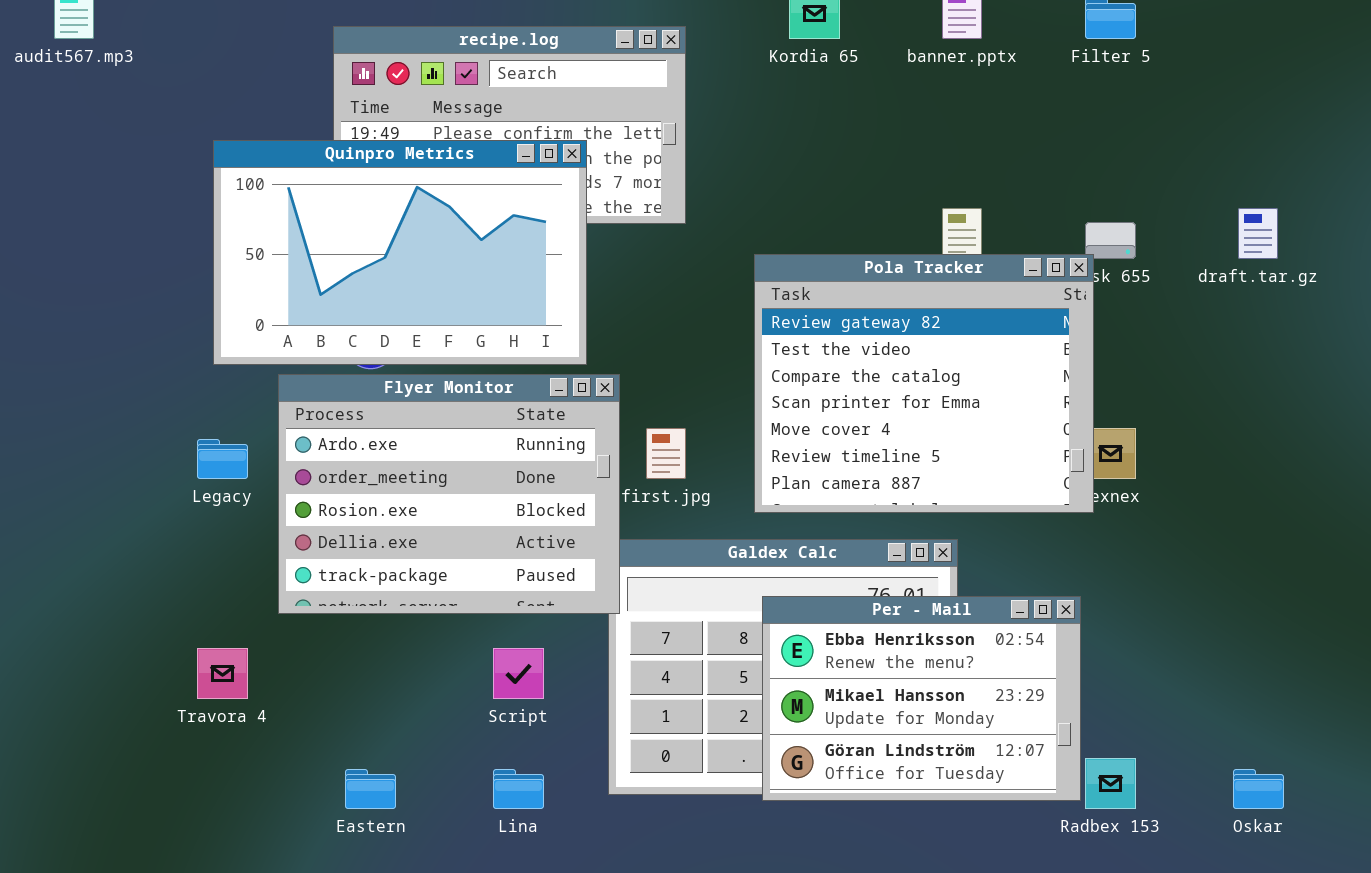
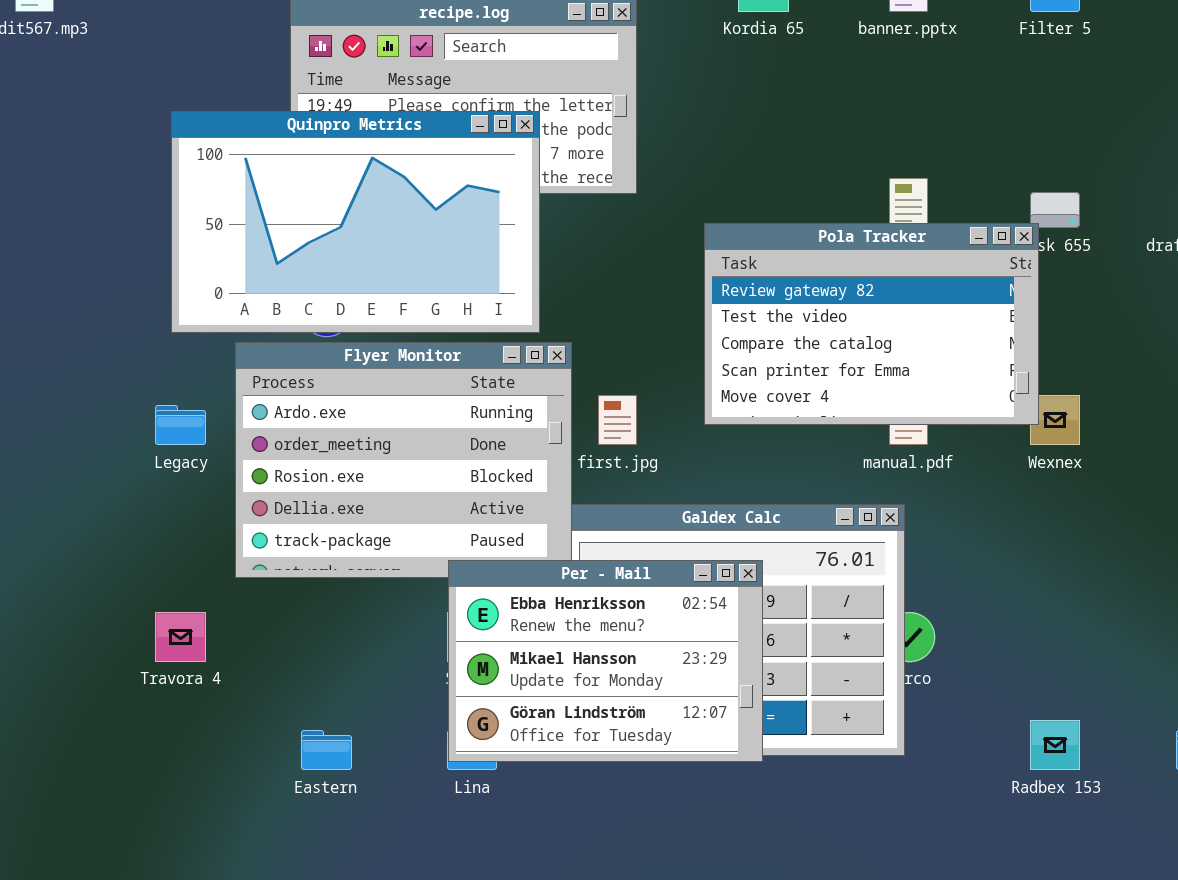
Pola Tracker: [754,254,1094,513] -> [704,223,1039,425], resized
Per - Mail: [762,596,1081,801] -> [448,560,763,762], moved

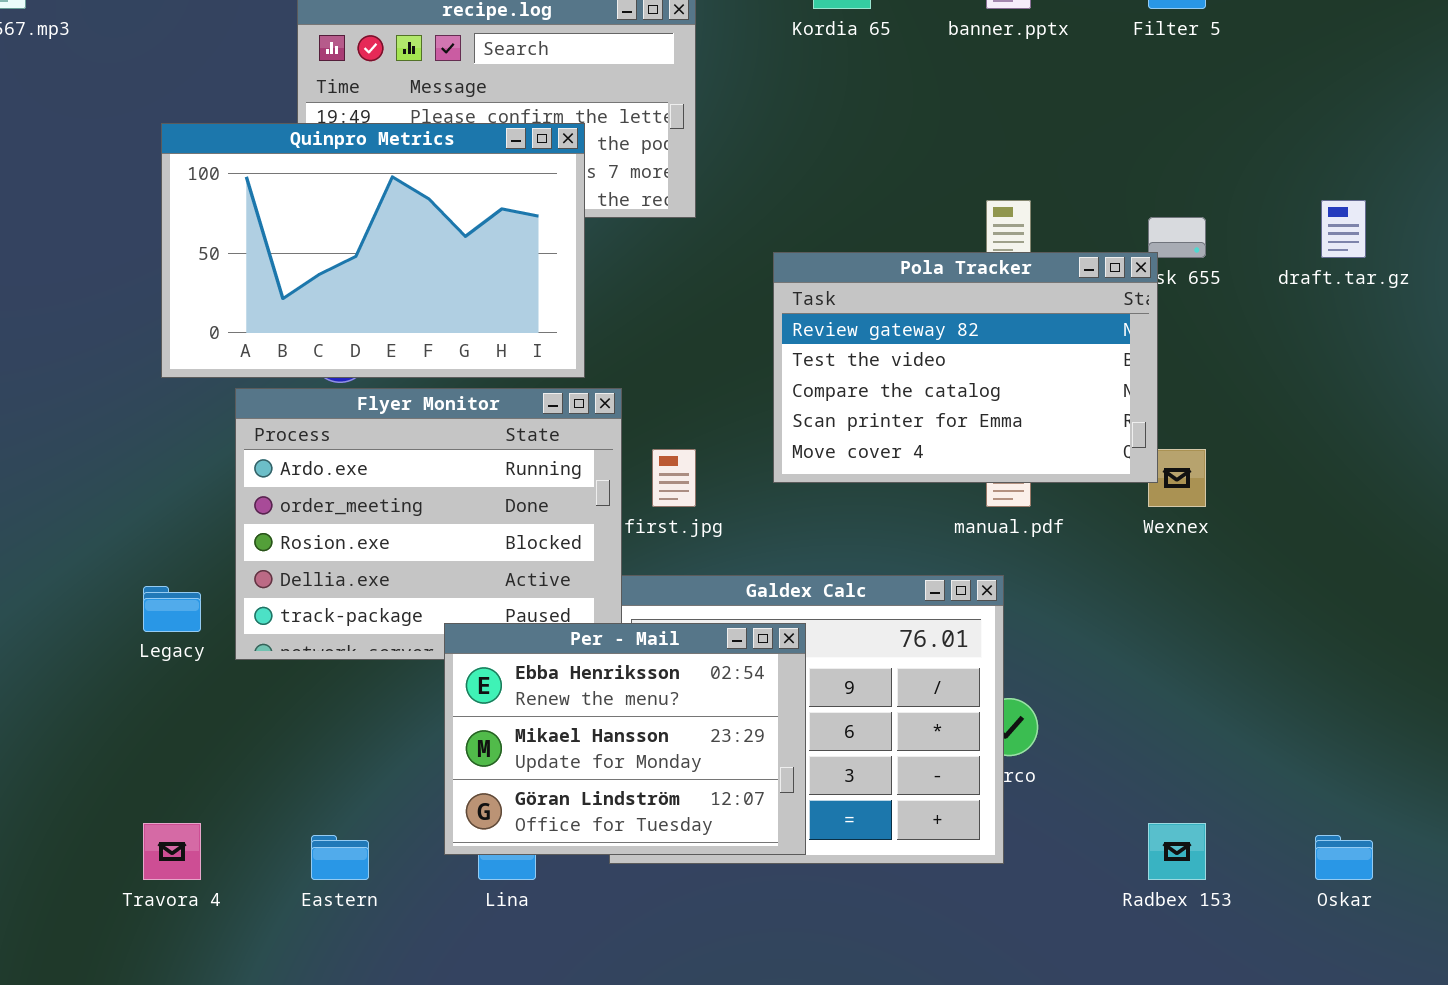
Legacy: [155,405,206,445] -> [143,586,201,632], moved
Per - Mail: [448,560,763,762] -> [444,623,806,855], moved
Travora 4: [155,612,206,662] -> [143,823,201,880], moved

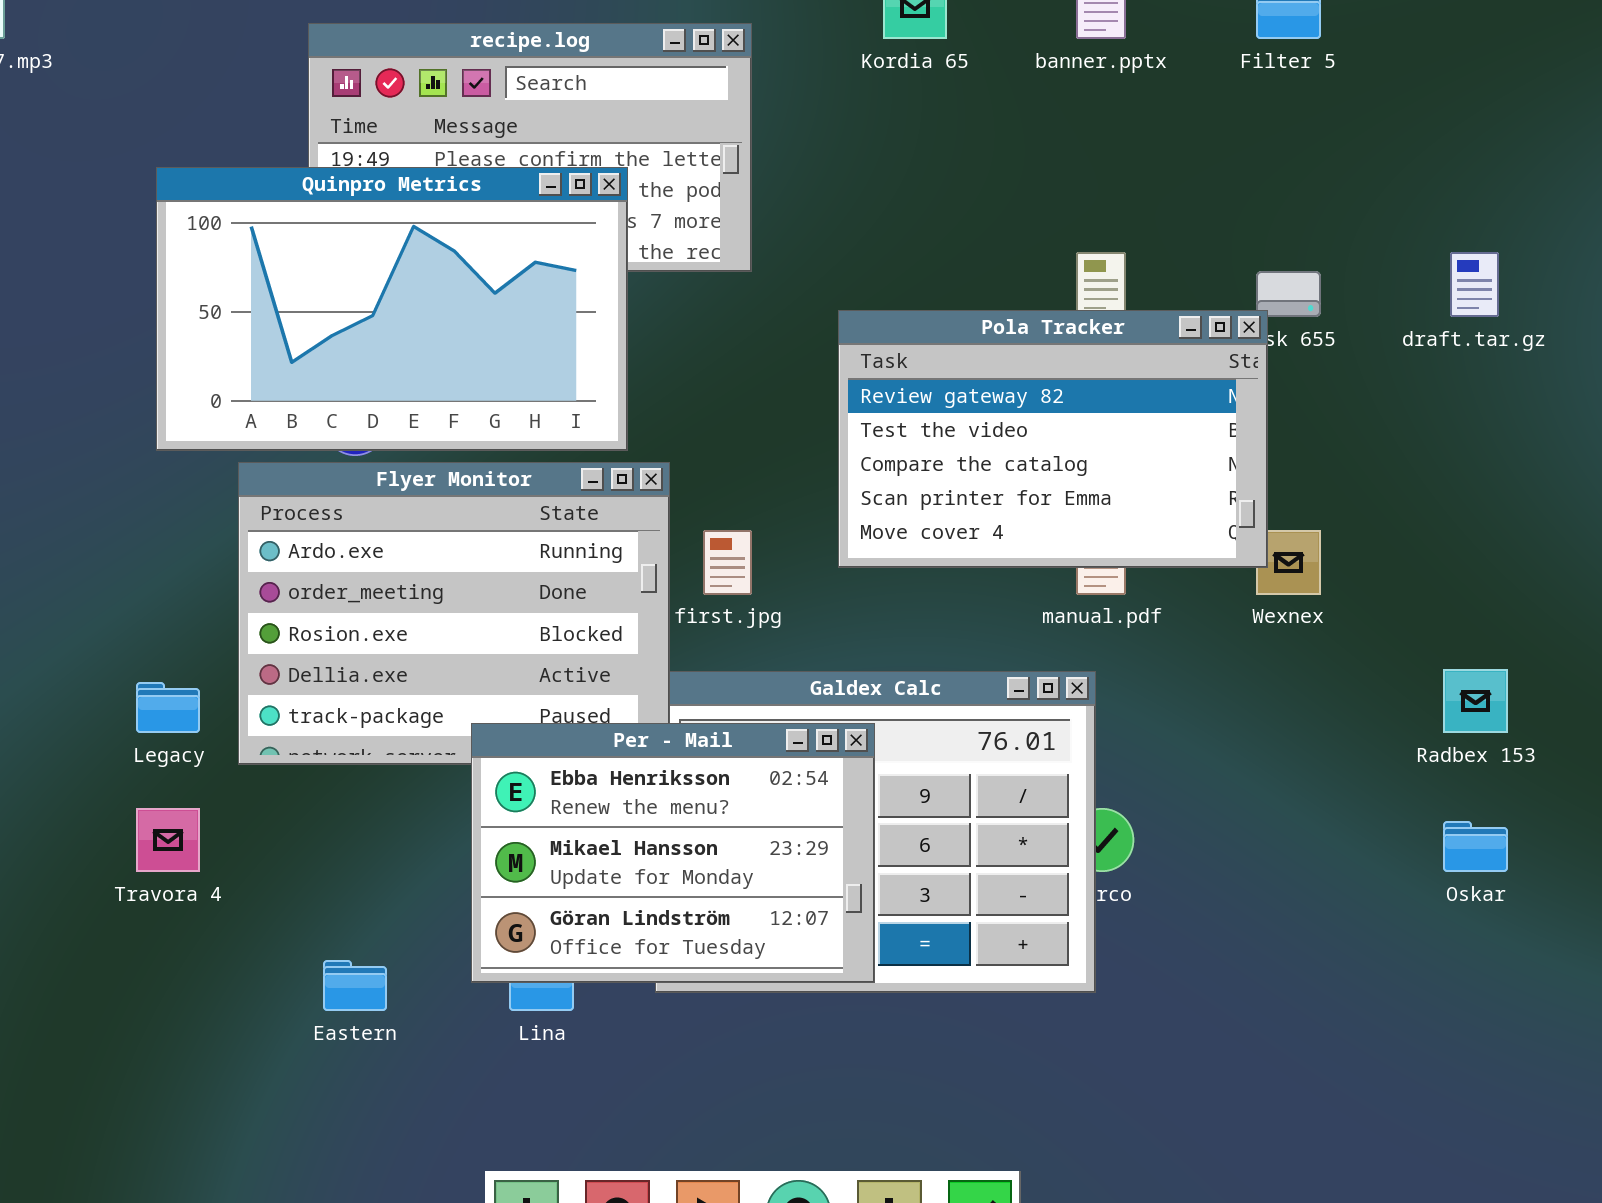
Travora 4: [143,823,201,880] -> [136,808,200,872], moved
Radbex 153: [1148,823,1206,880] -> [1443,669,1508,733], moved
Oskar: [1315,835,1373,880] -> [1443,821,1508,872], moved

